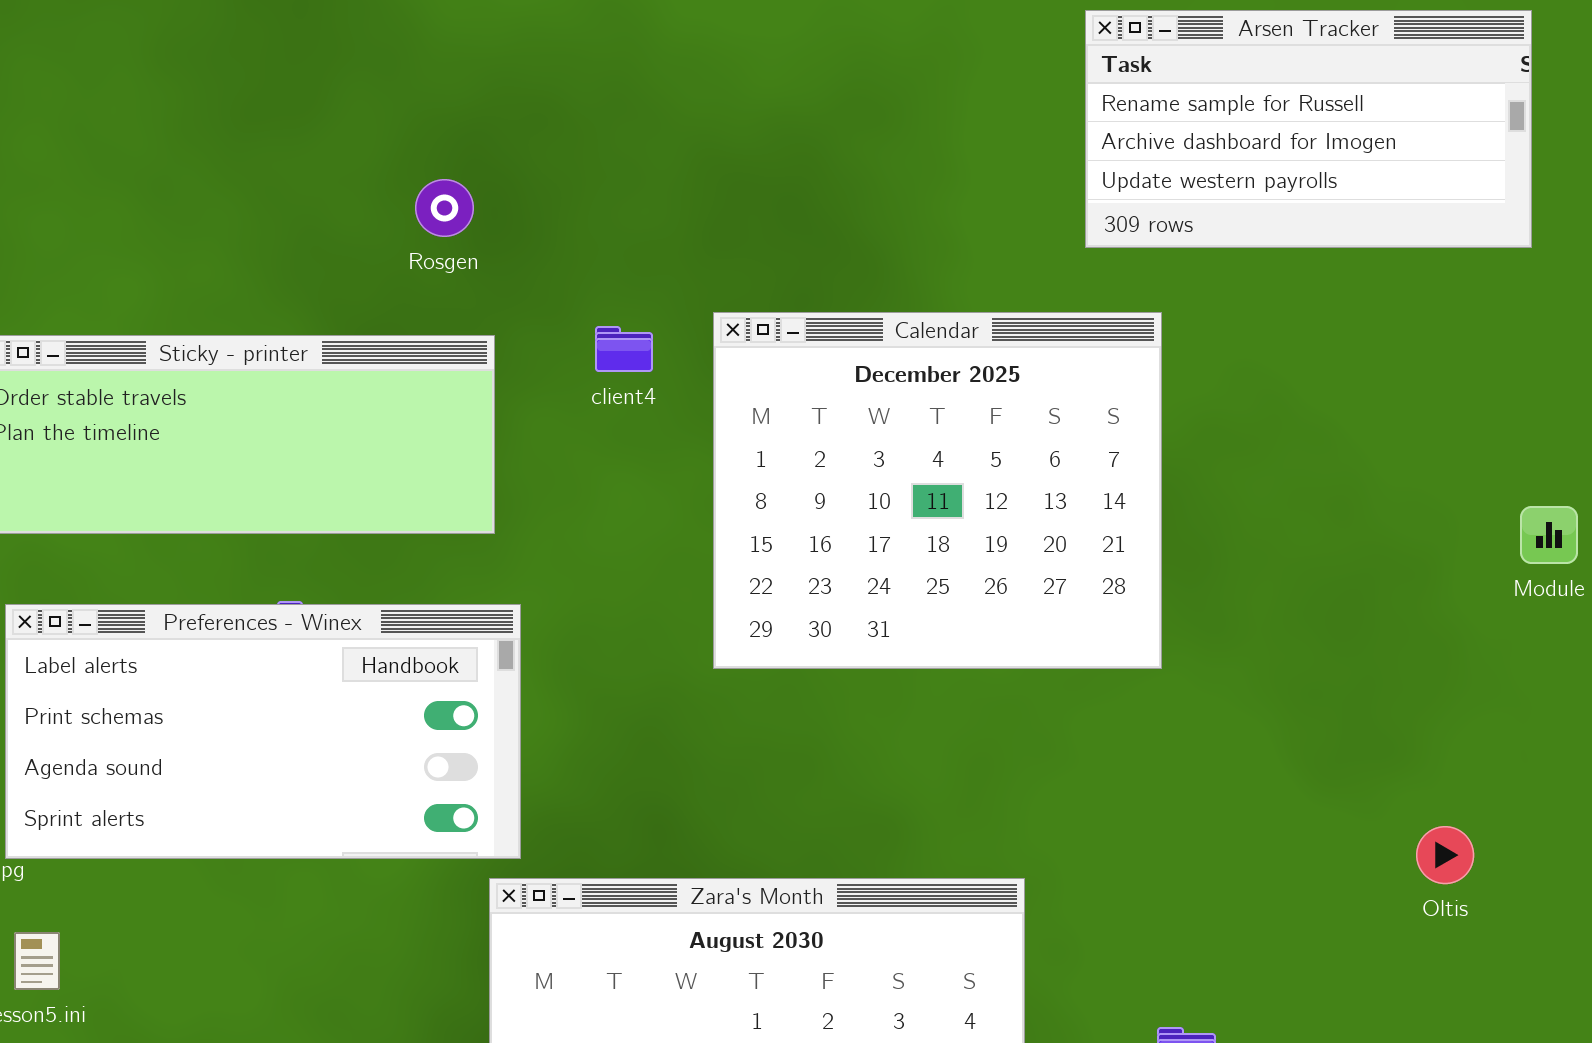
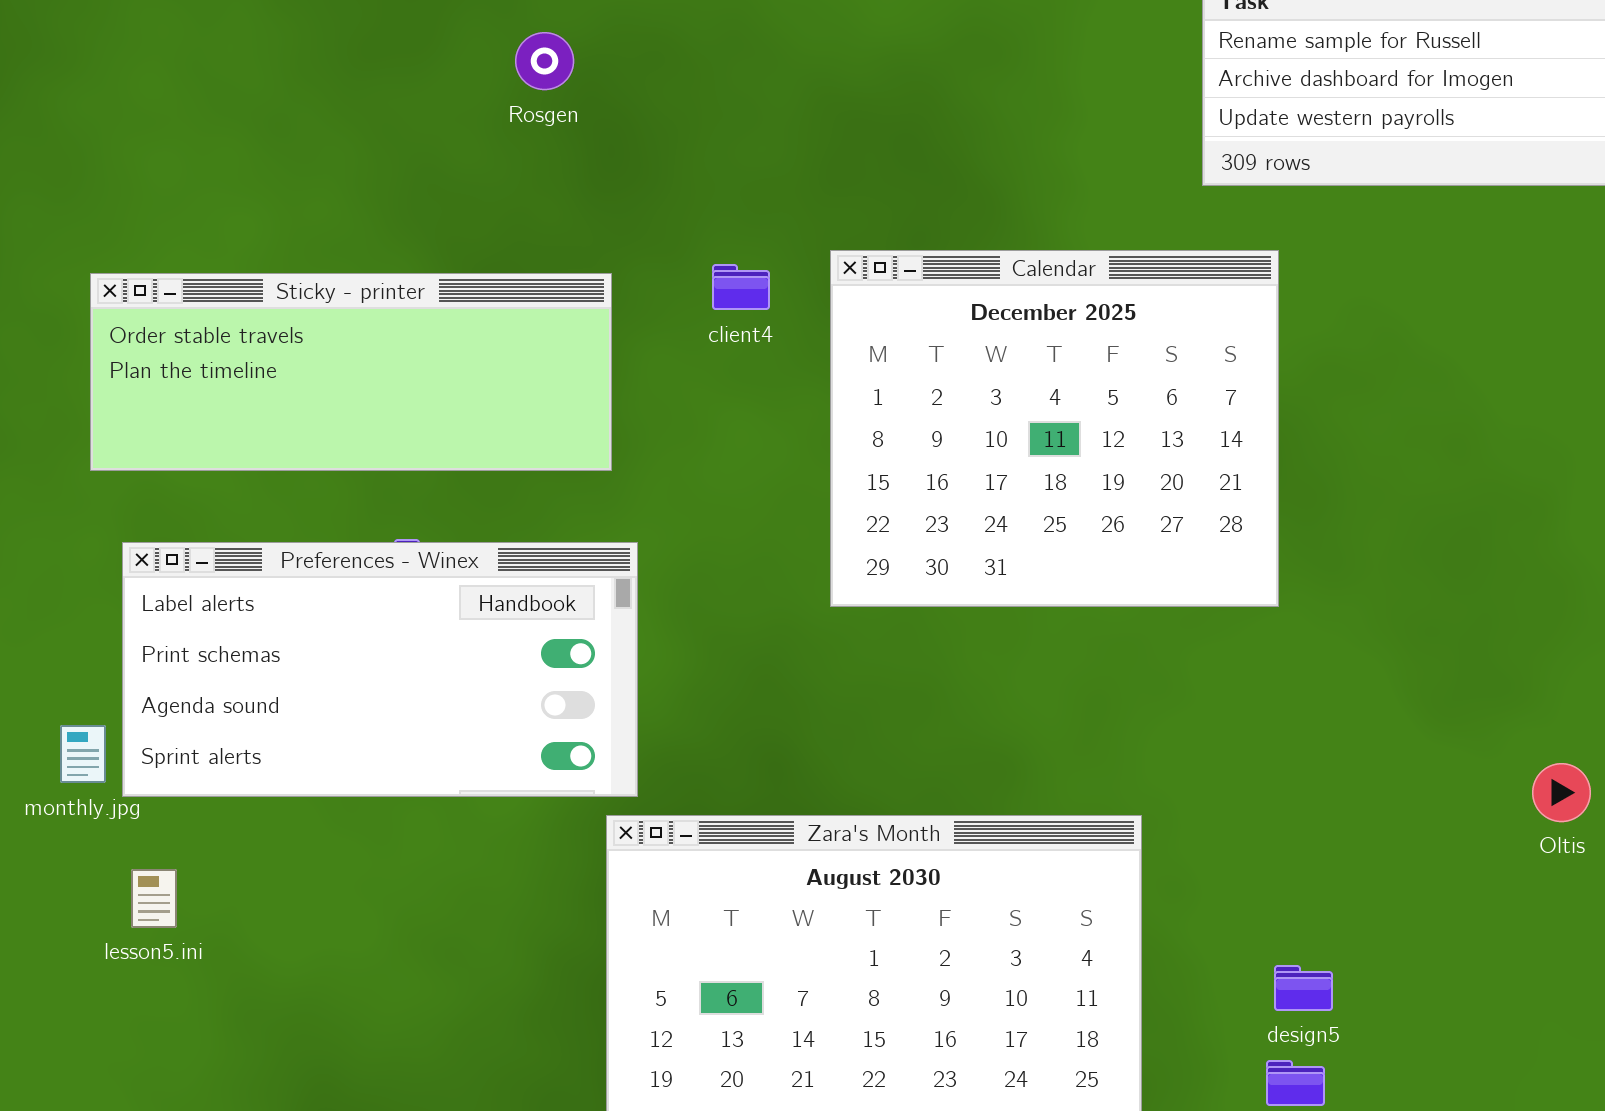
Rosgen: [415,179,474,237] -> [515,32,574,90], moved

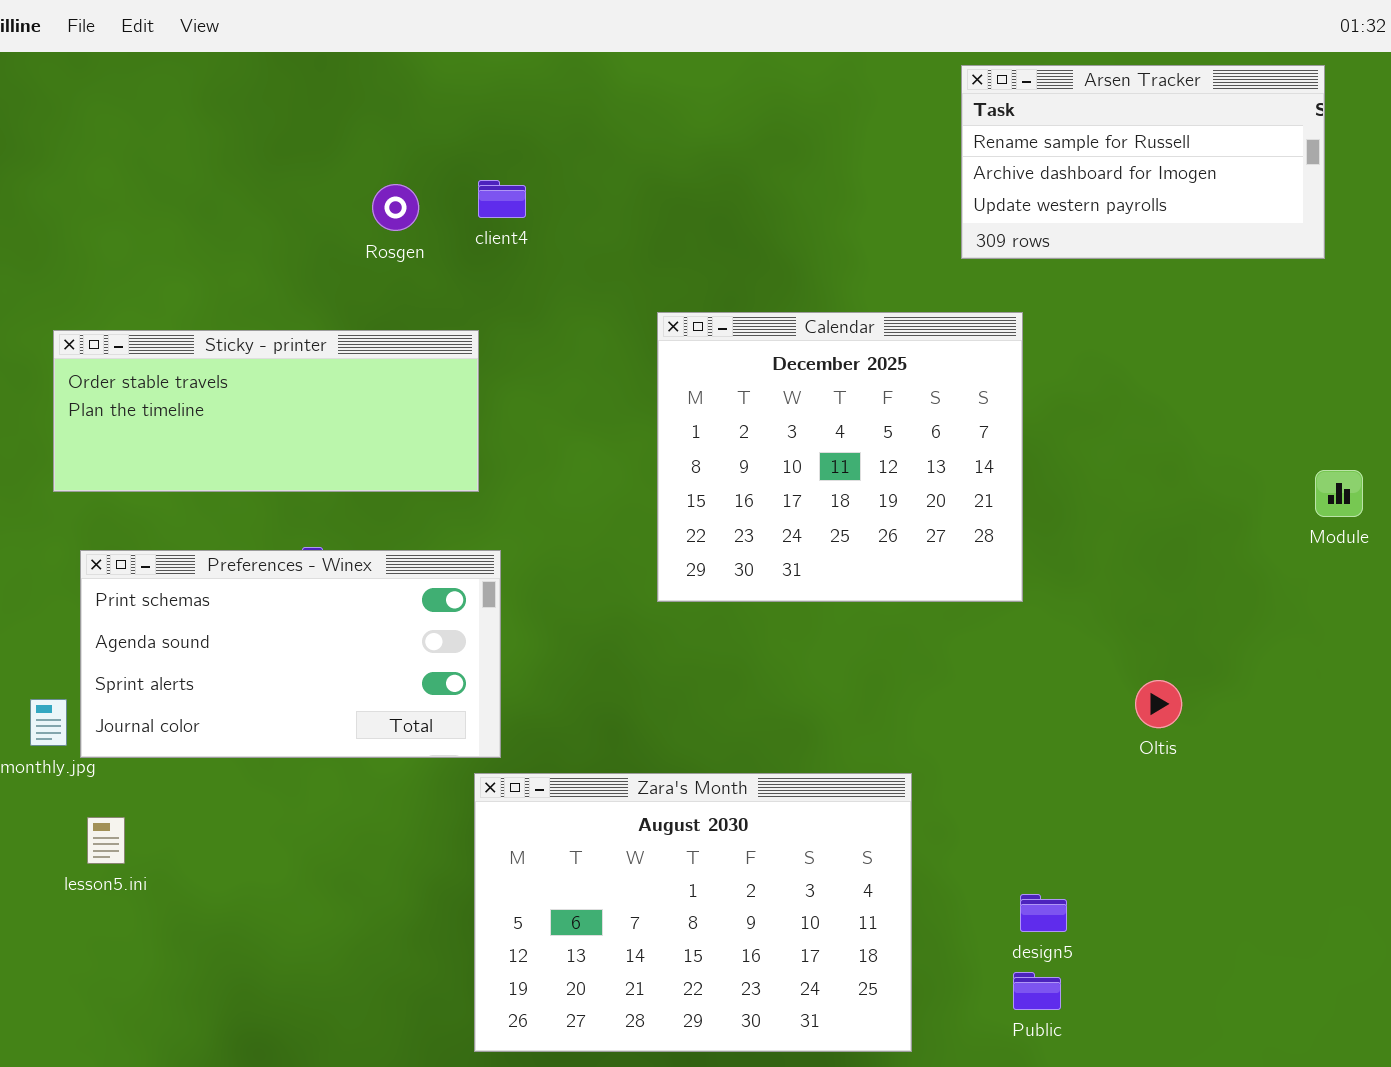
Rosgen: [515,32,574,90] -> [372,184,419,231], moved
client4: [712,264,770,310] -> [478,180,526,218], moved
Preferences - Winex: [122,542,638,797] -> [80,550,501,758], scrolled down 1 row
Oltis: [1532,763,1591,822] -> [1135,680,1182,728], moved

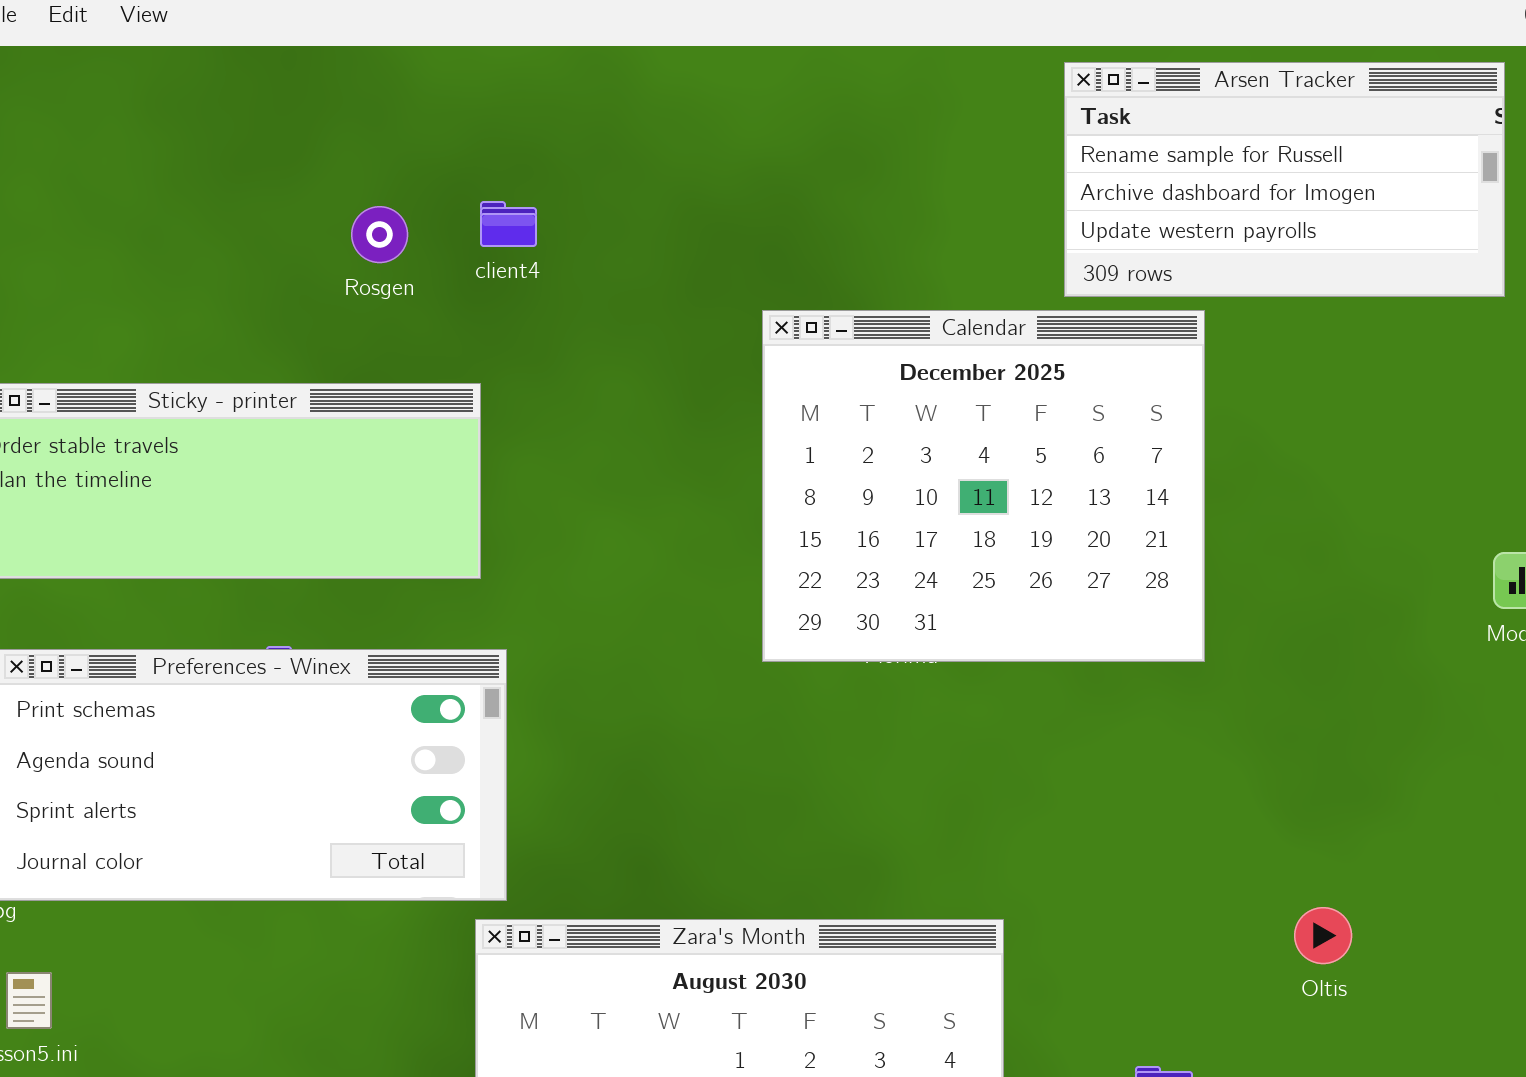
Calendar: [657,312,1023,602] -> [762,310,1205,662], moved
Oltis: [1135,680,1182,728] -> [1294,907,1352,964], moved

